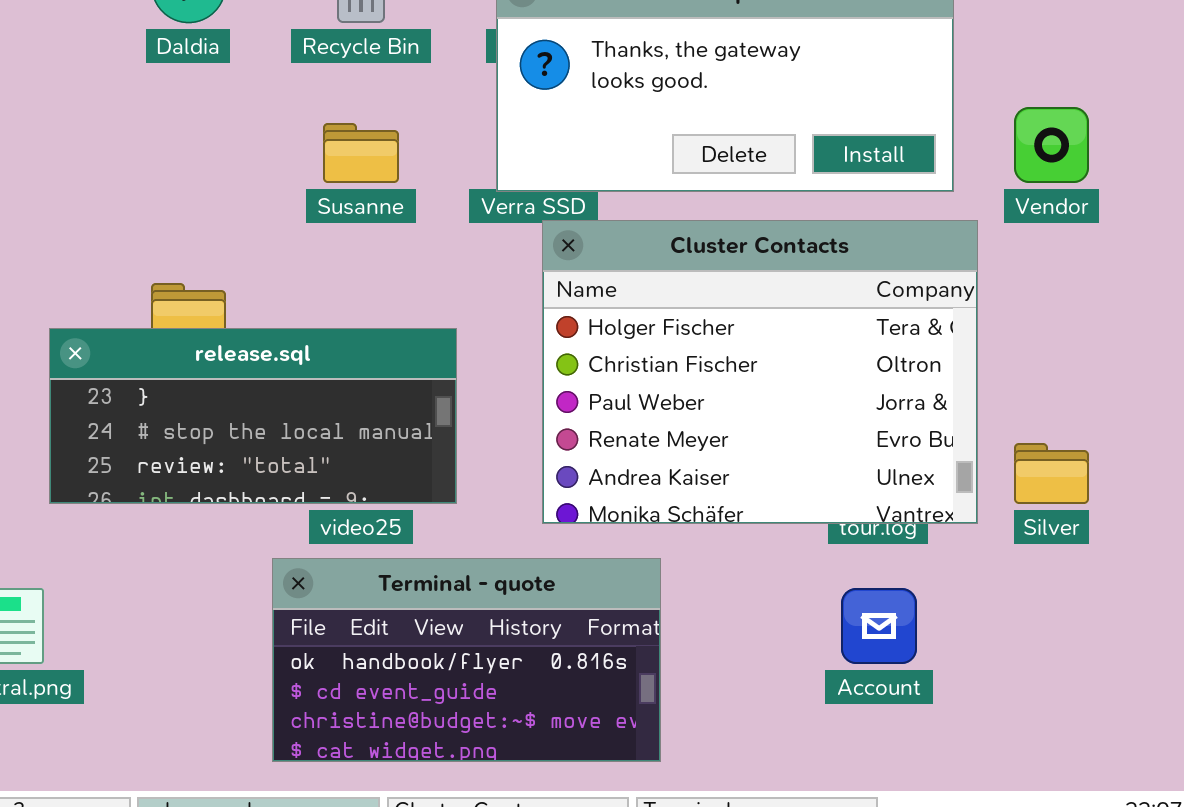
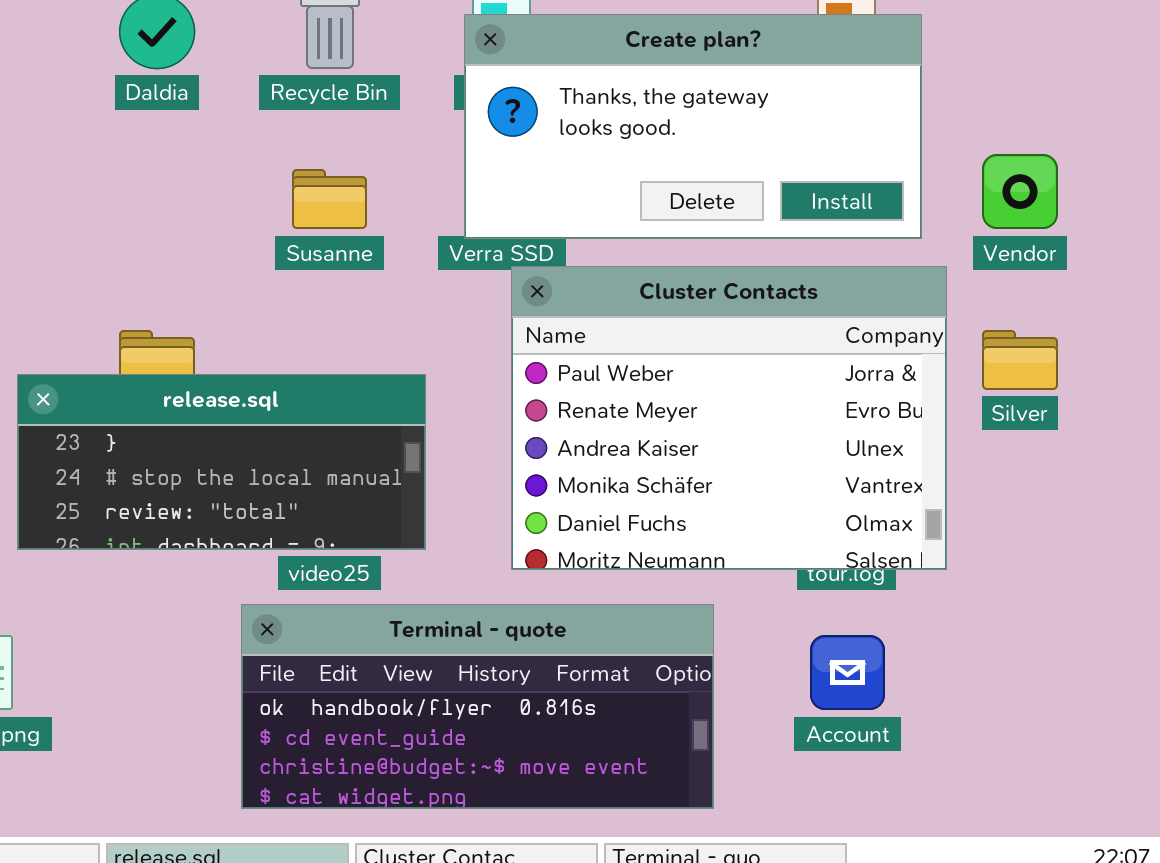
Cluster Contacts: [542,220,978,524] -> [511,266,947,570], scrolled down 2 rows
Silver: [1014,443,1089,504] -> [982,330,1058,390], moved
Terminal - quote: [272,558,661,762] -> [241,604,714,809], resized

